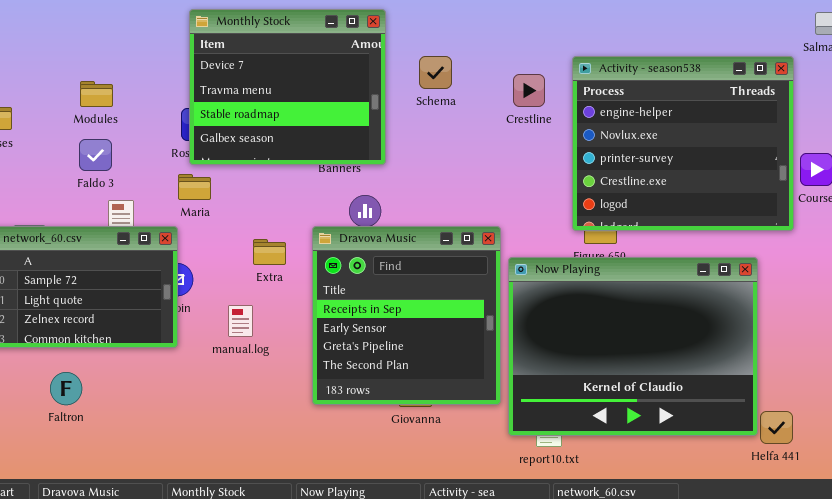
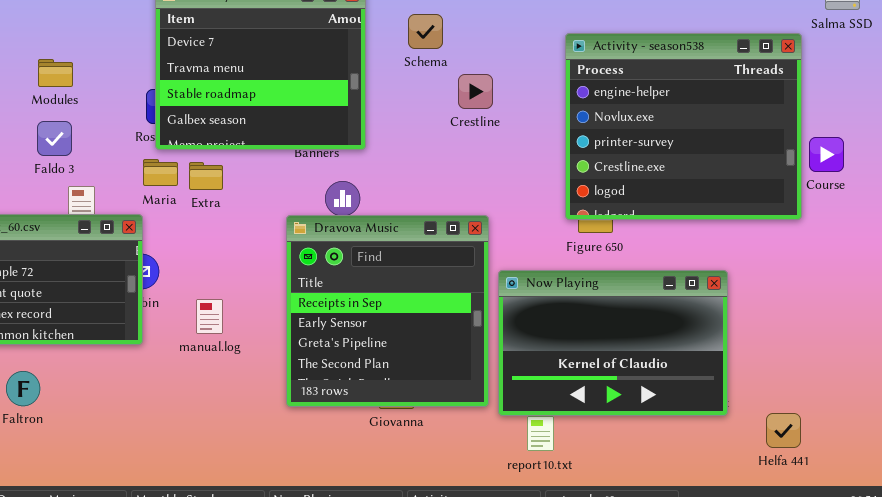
Schema: [419,56,452,89] -> [408,14,443,49], moved
Crestline: [513,74,545,107] -> [458,74,493,109], moved
Extra: [253,239,286,265] -> [189,162,223,190], moved
Now Playing: [508,257,758,436] -> [498,270,728,416], moved, resized

